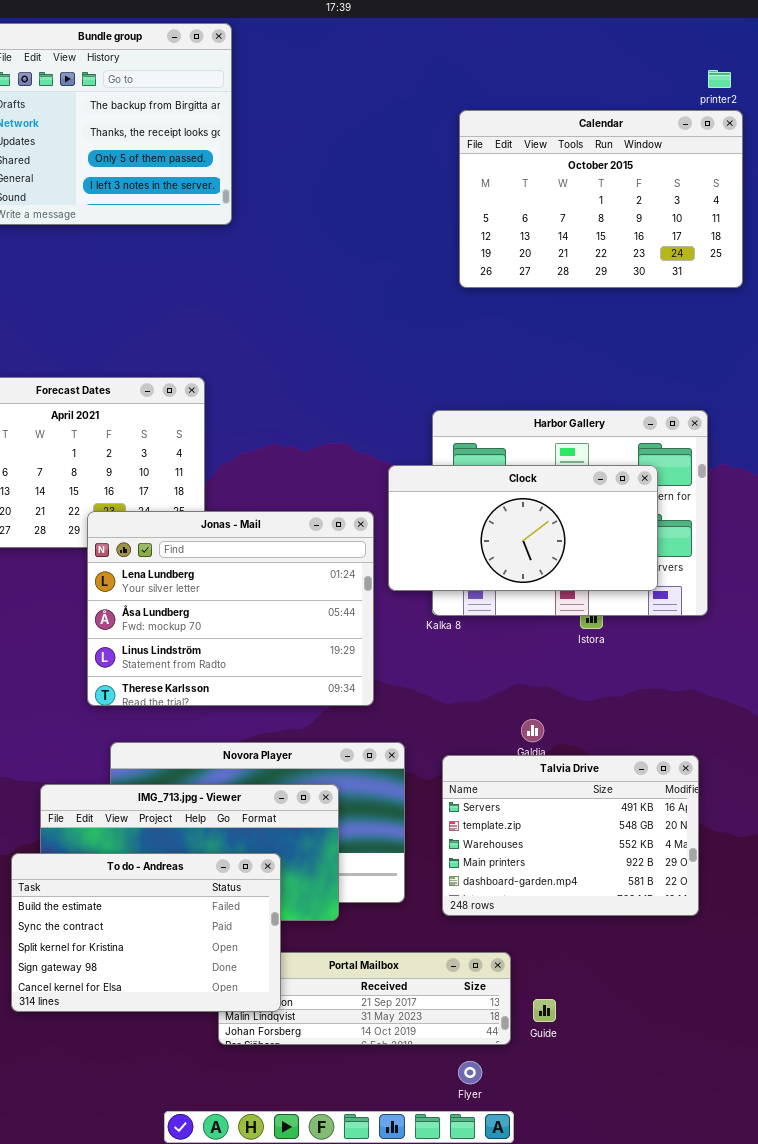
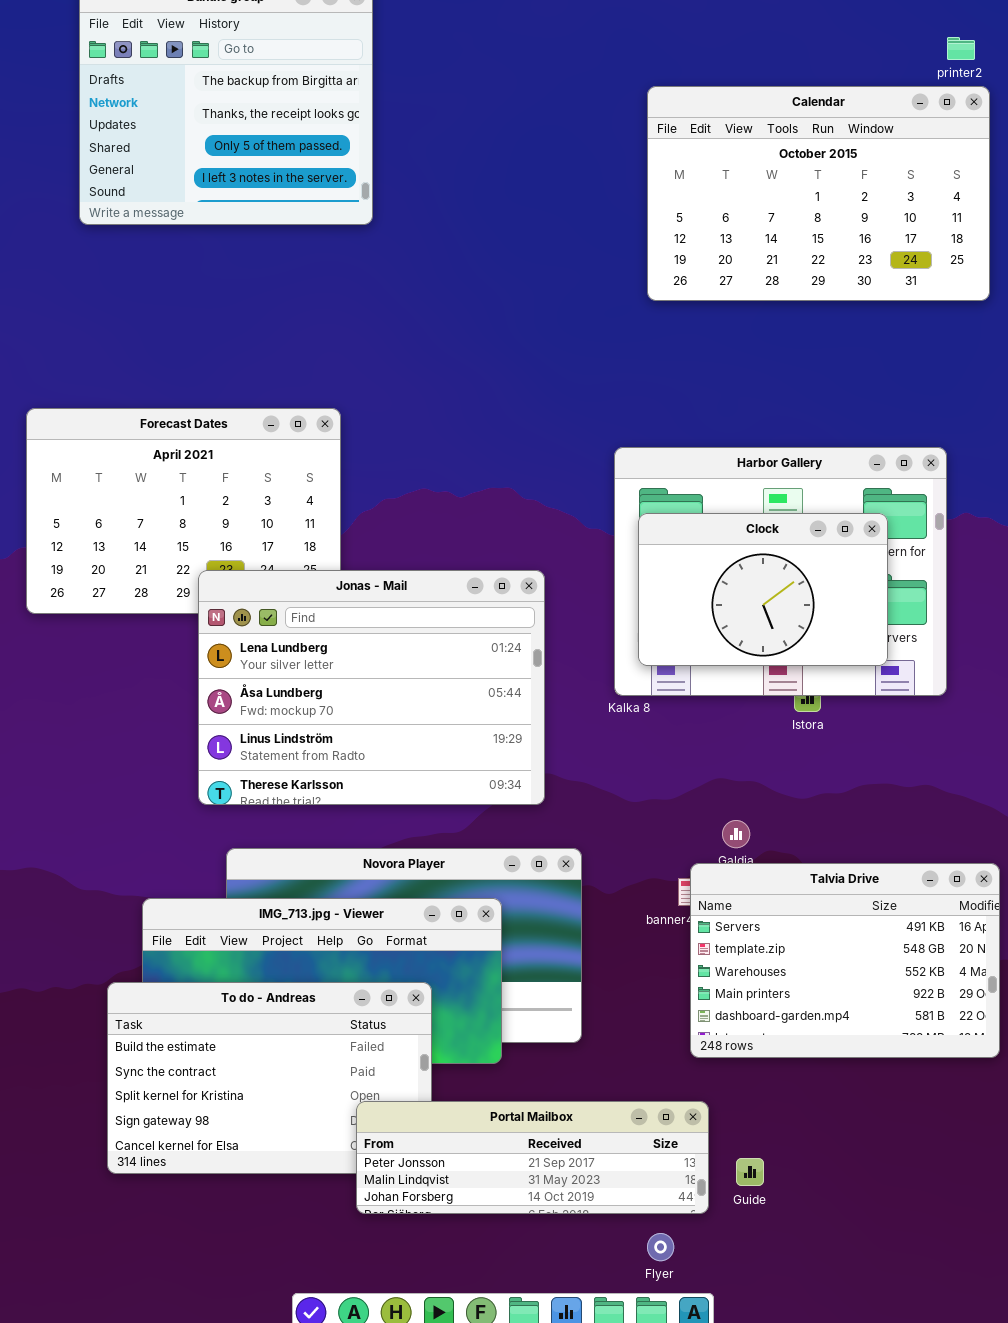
Clock: [388,465,658,591] -> [638,513,888,666], resized
Talvia Drive: [442,755,699,916] -> [690,863,1000,1058], moved
Portal Mailbox: [218,952,511,1045] -> [356,1101,709,1214], raised

